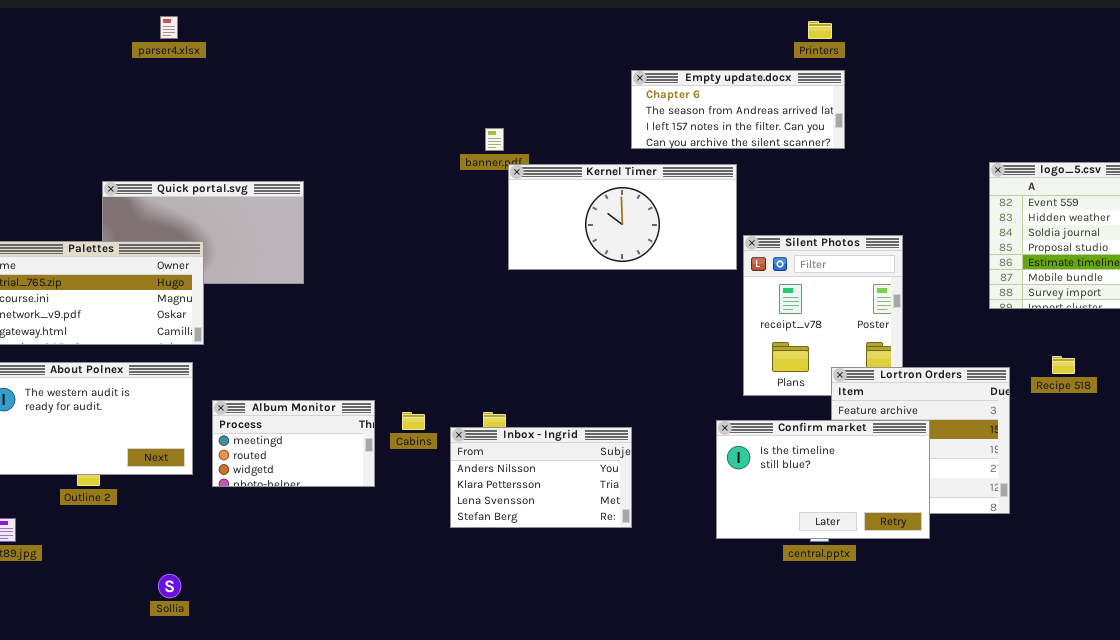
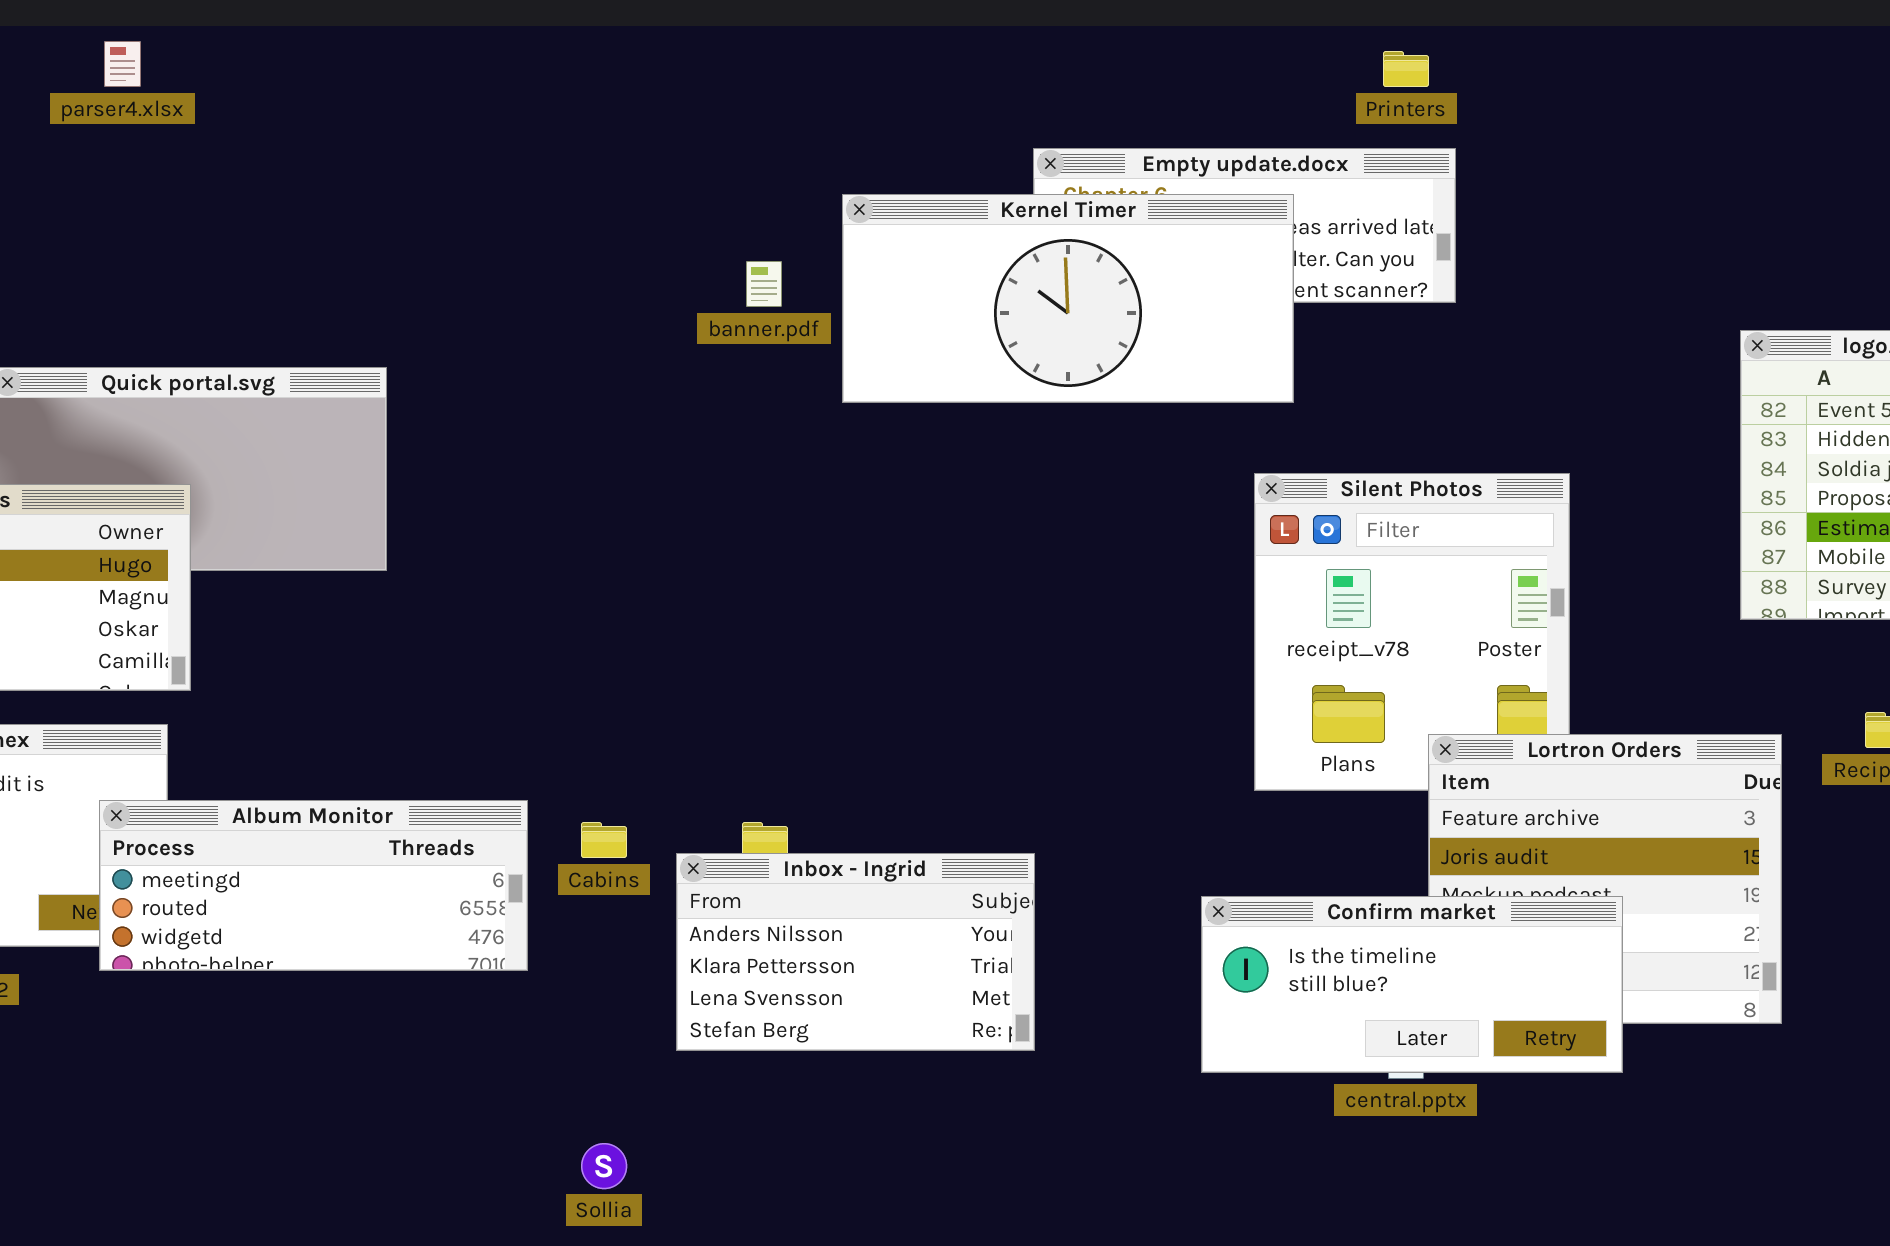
Kernel Timer: [508,164,737,270] -> [842,194,1294,403], moved
Album Monitor: [212,400,375,487] -> [99,800,528,971], resized
Confirm market: [716,420,930,539] -> [1201,896,1623,1073], resized
Sollia: [158,574,181,598] -> [581,1143,627,1189], moved

